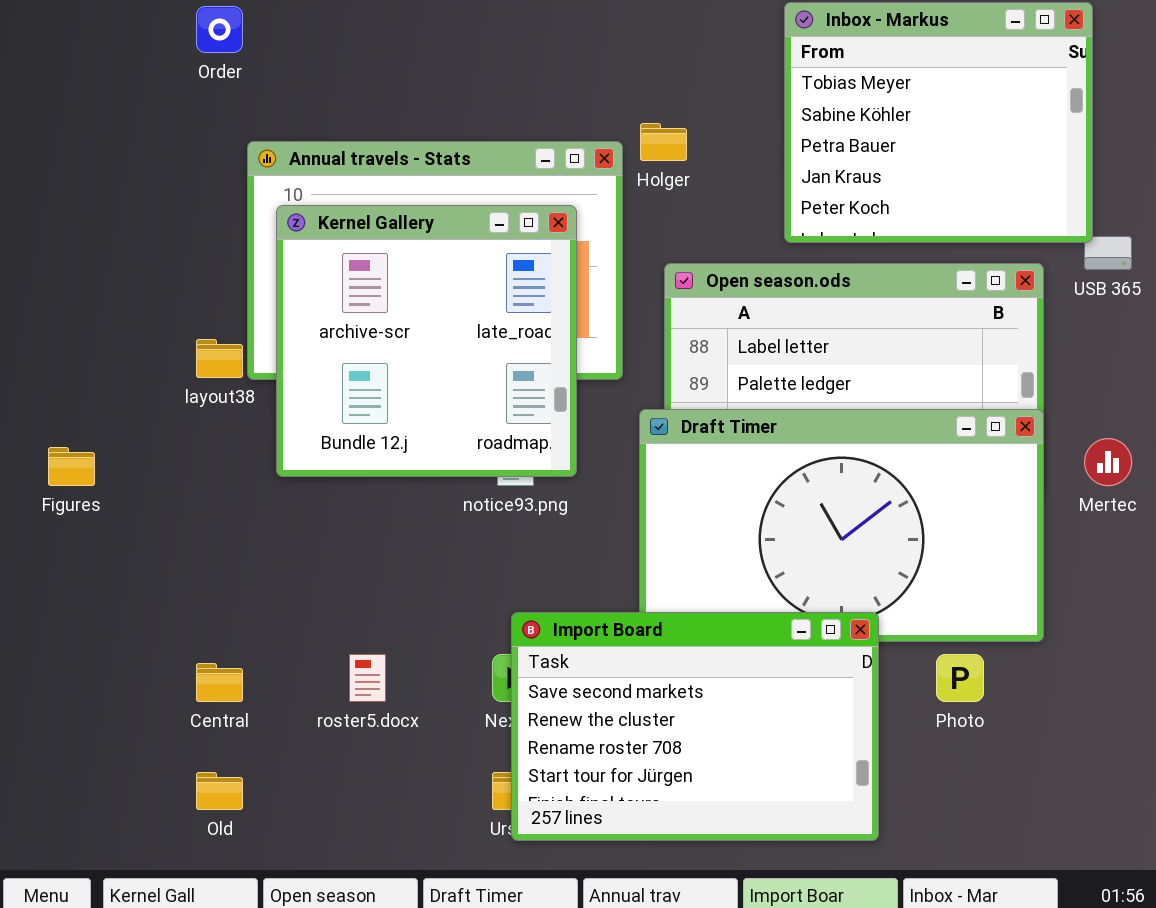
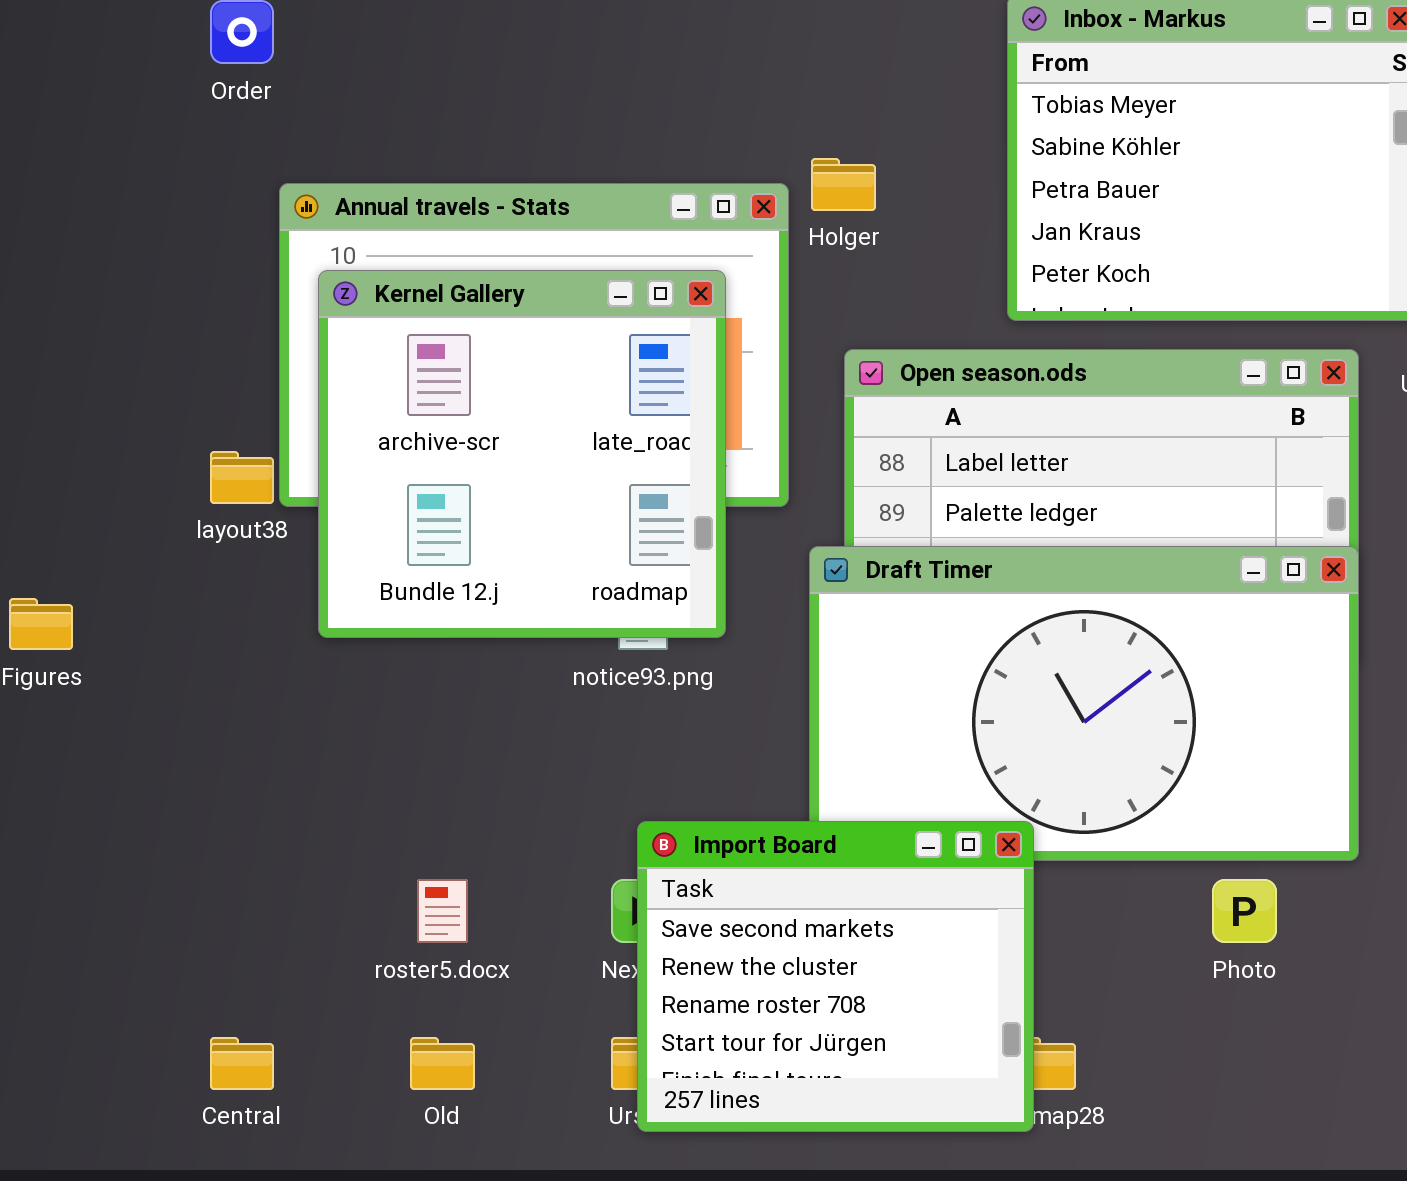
Import Board: [511,612,879,841] -> [637,821,1034,1132], resized
Central: [196,663,243,702] -> [210,1037,274,1090], moved
Old: [196,772,243,810] -> [410,1037,475,1090], moved

